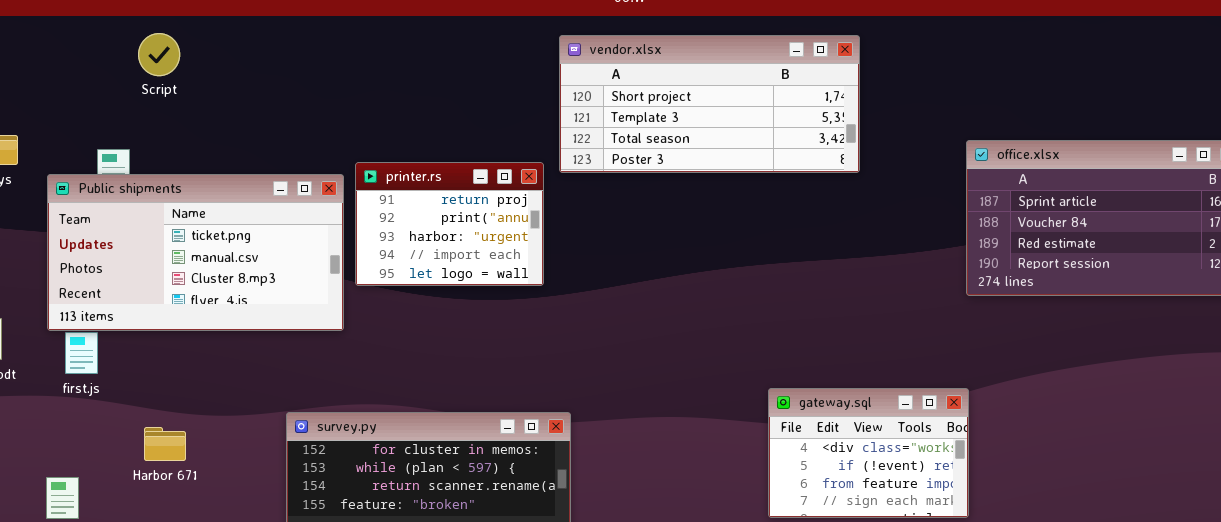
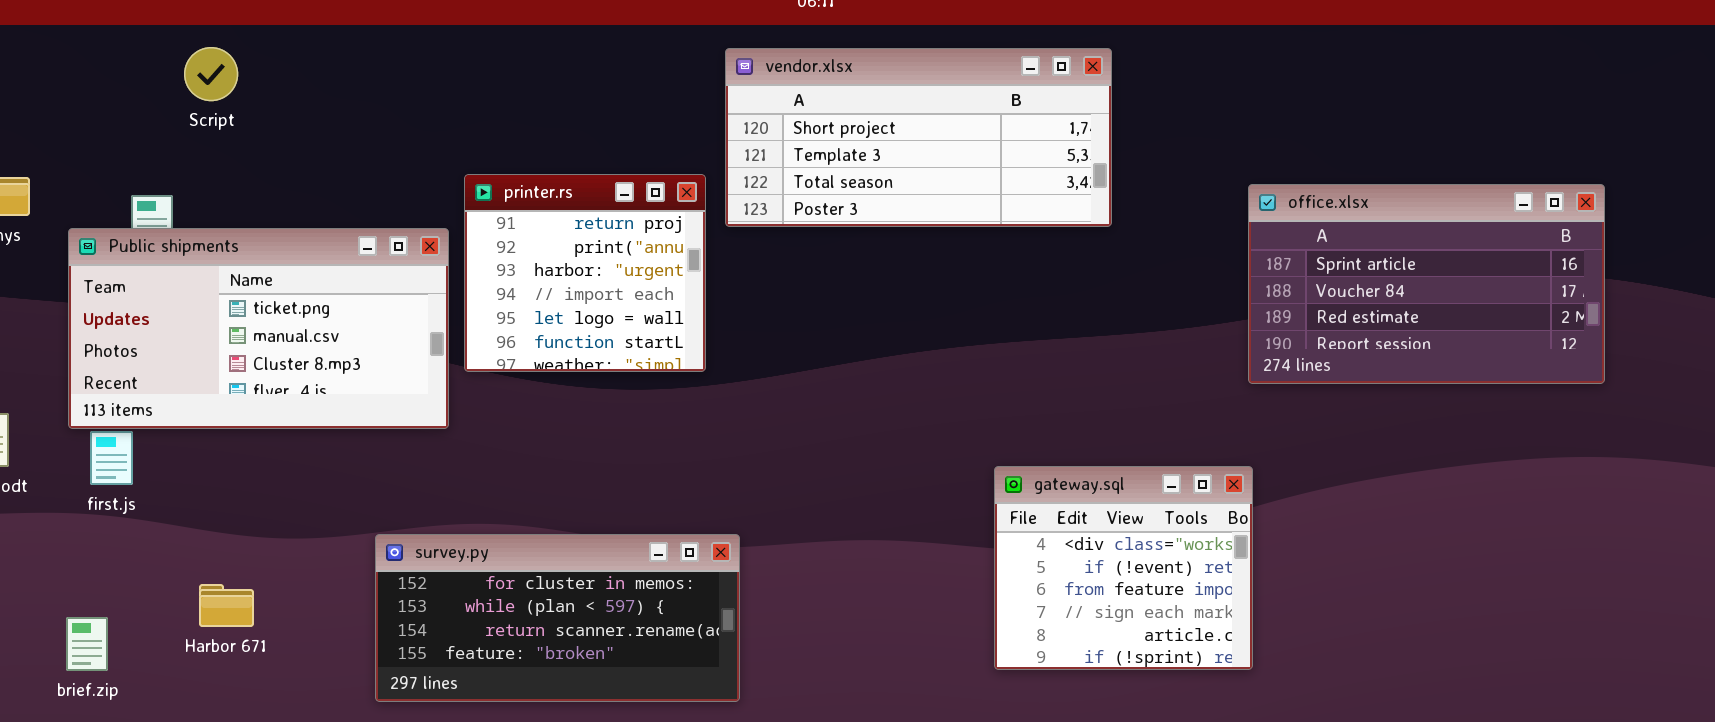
printer.rs: [355,162,544,286] -> [464,174,706,372], resized
gateway.sql: [768,388,969,518] -> [994,466,1253,670], resized
Harbor 671: [144,427,186,461] -> [199,584,254,627], moved

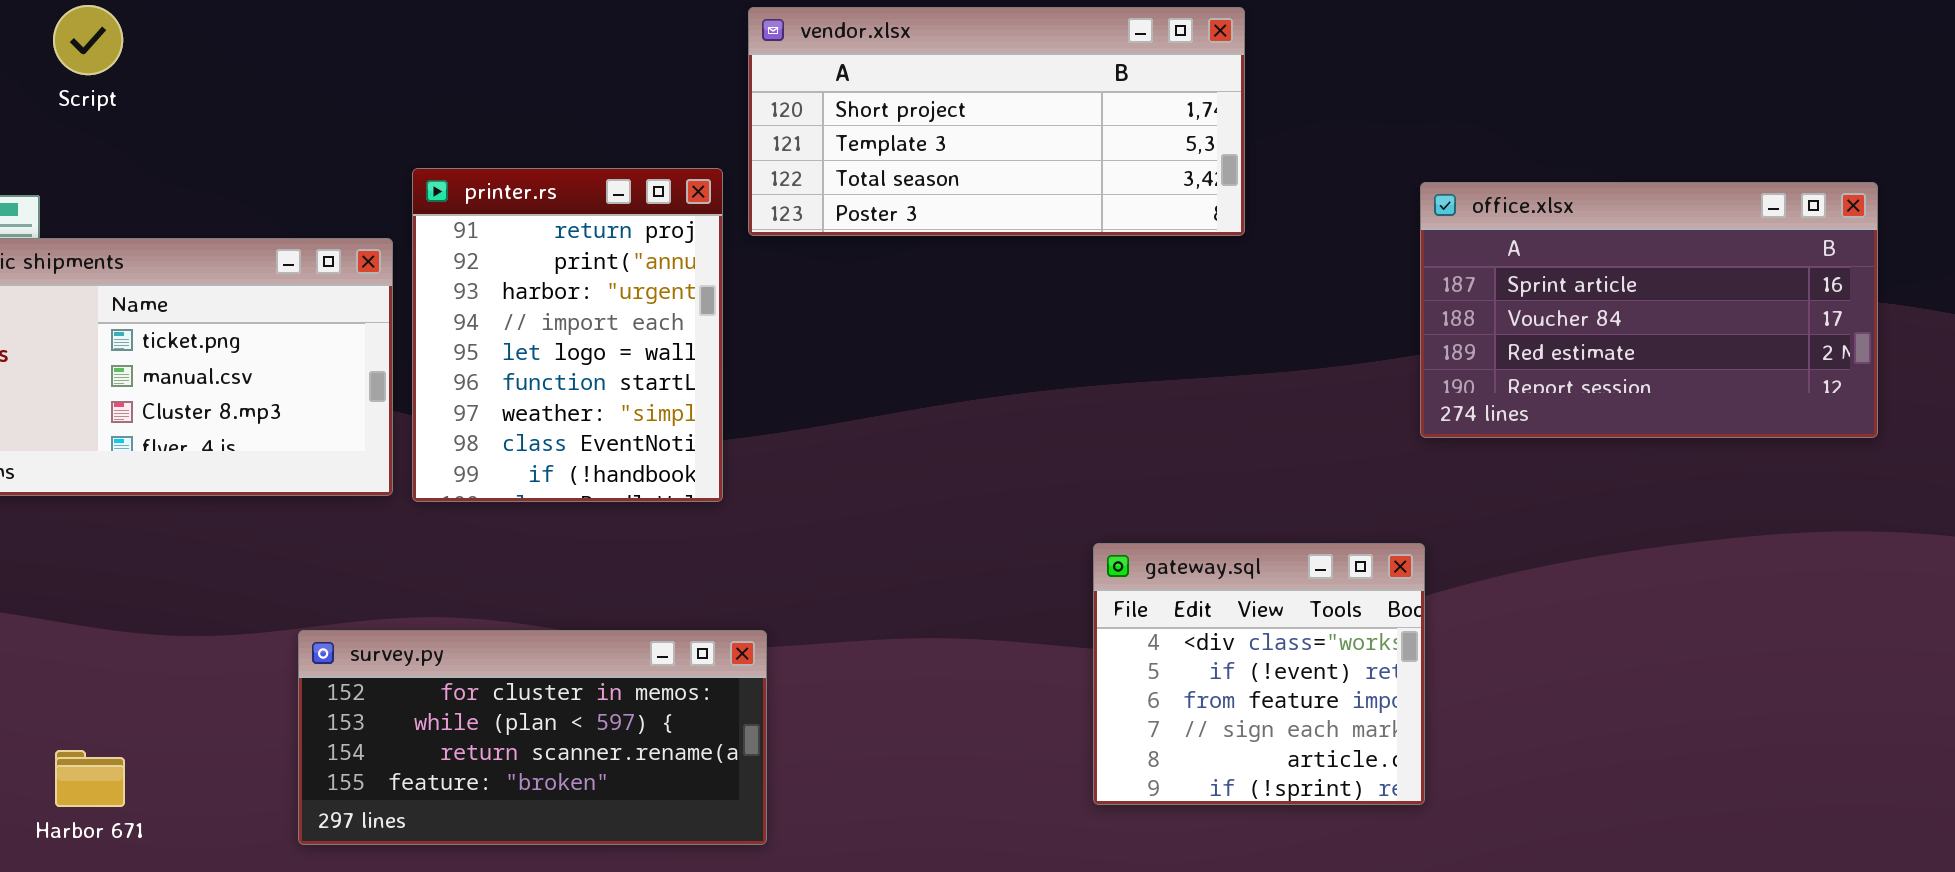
printer.rs: [464,174,706,372] -> [412,168,723,502], resized
Harbor 671: [199,584,254,627] -> [55,750,125,807], moved

